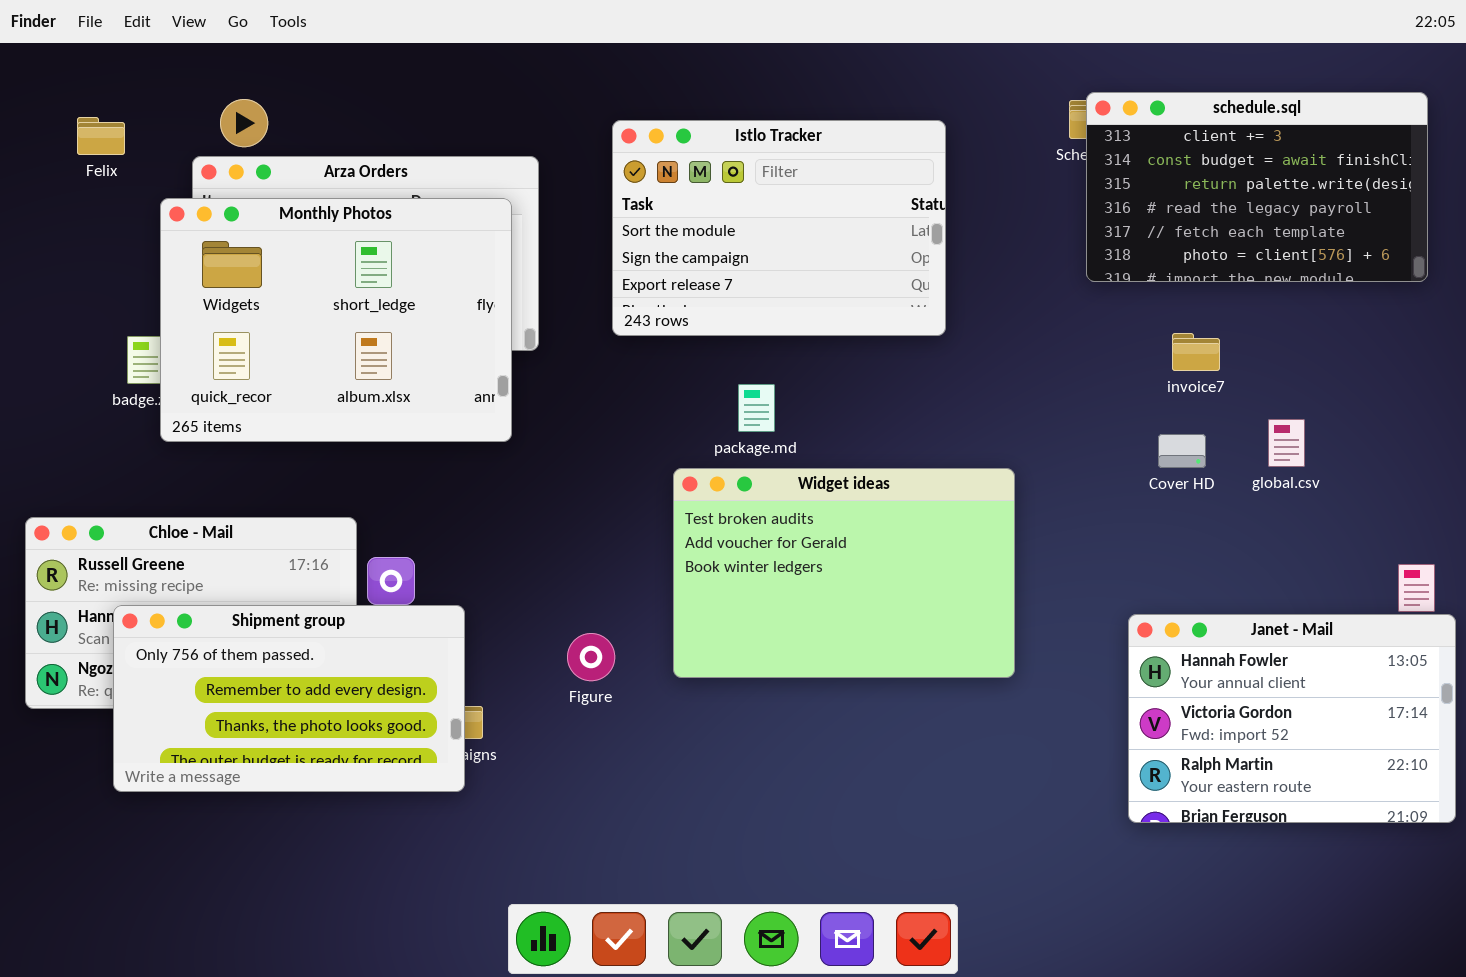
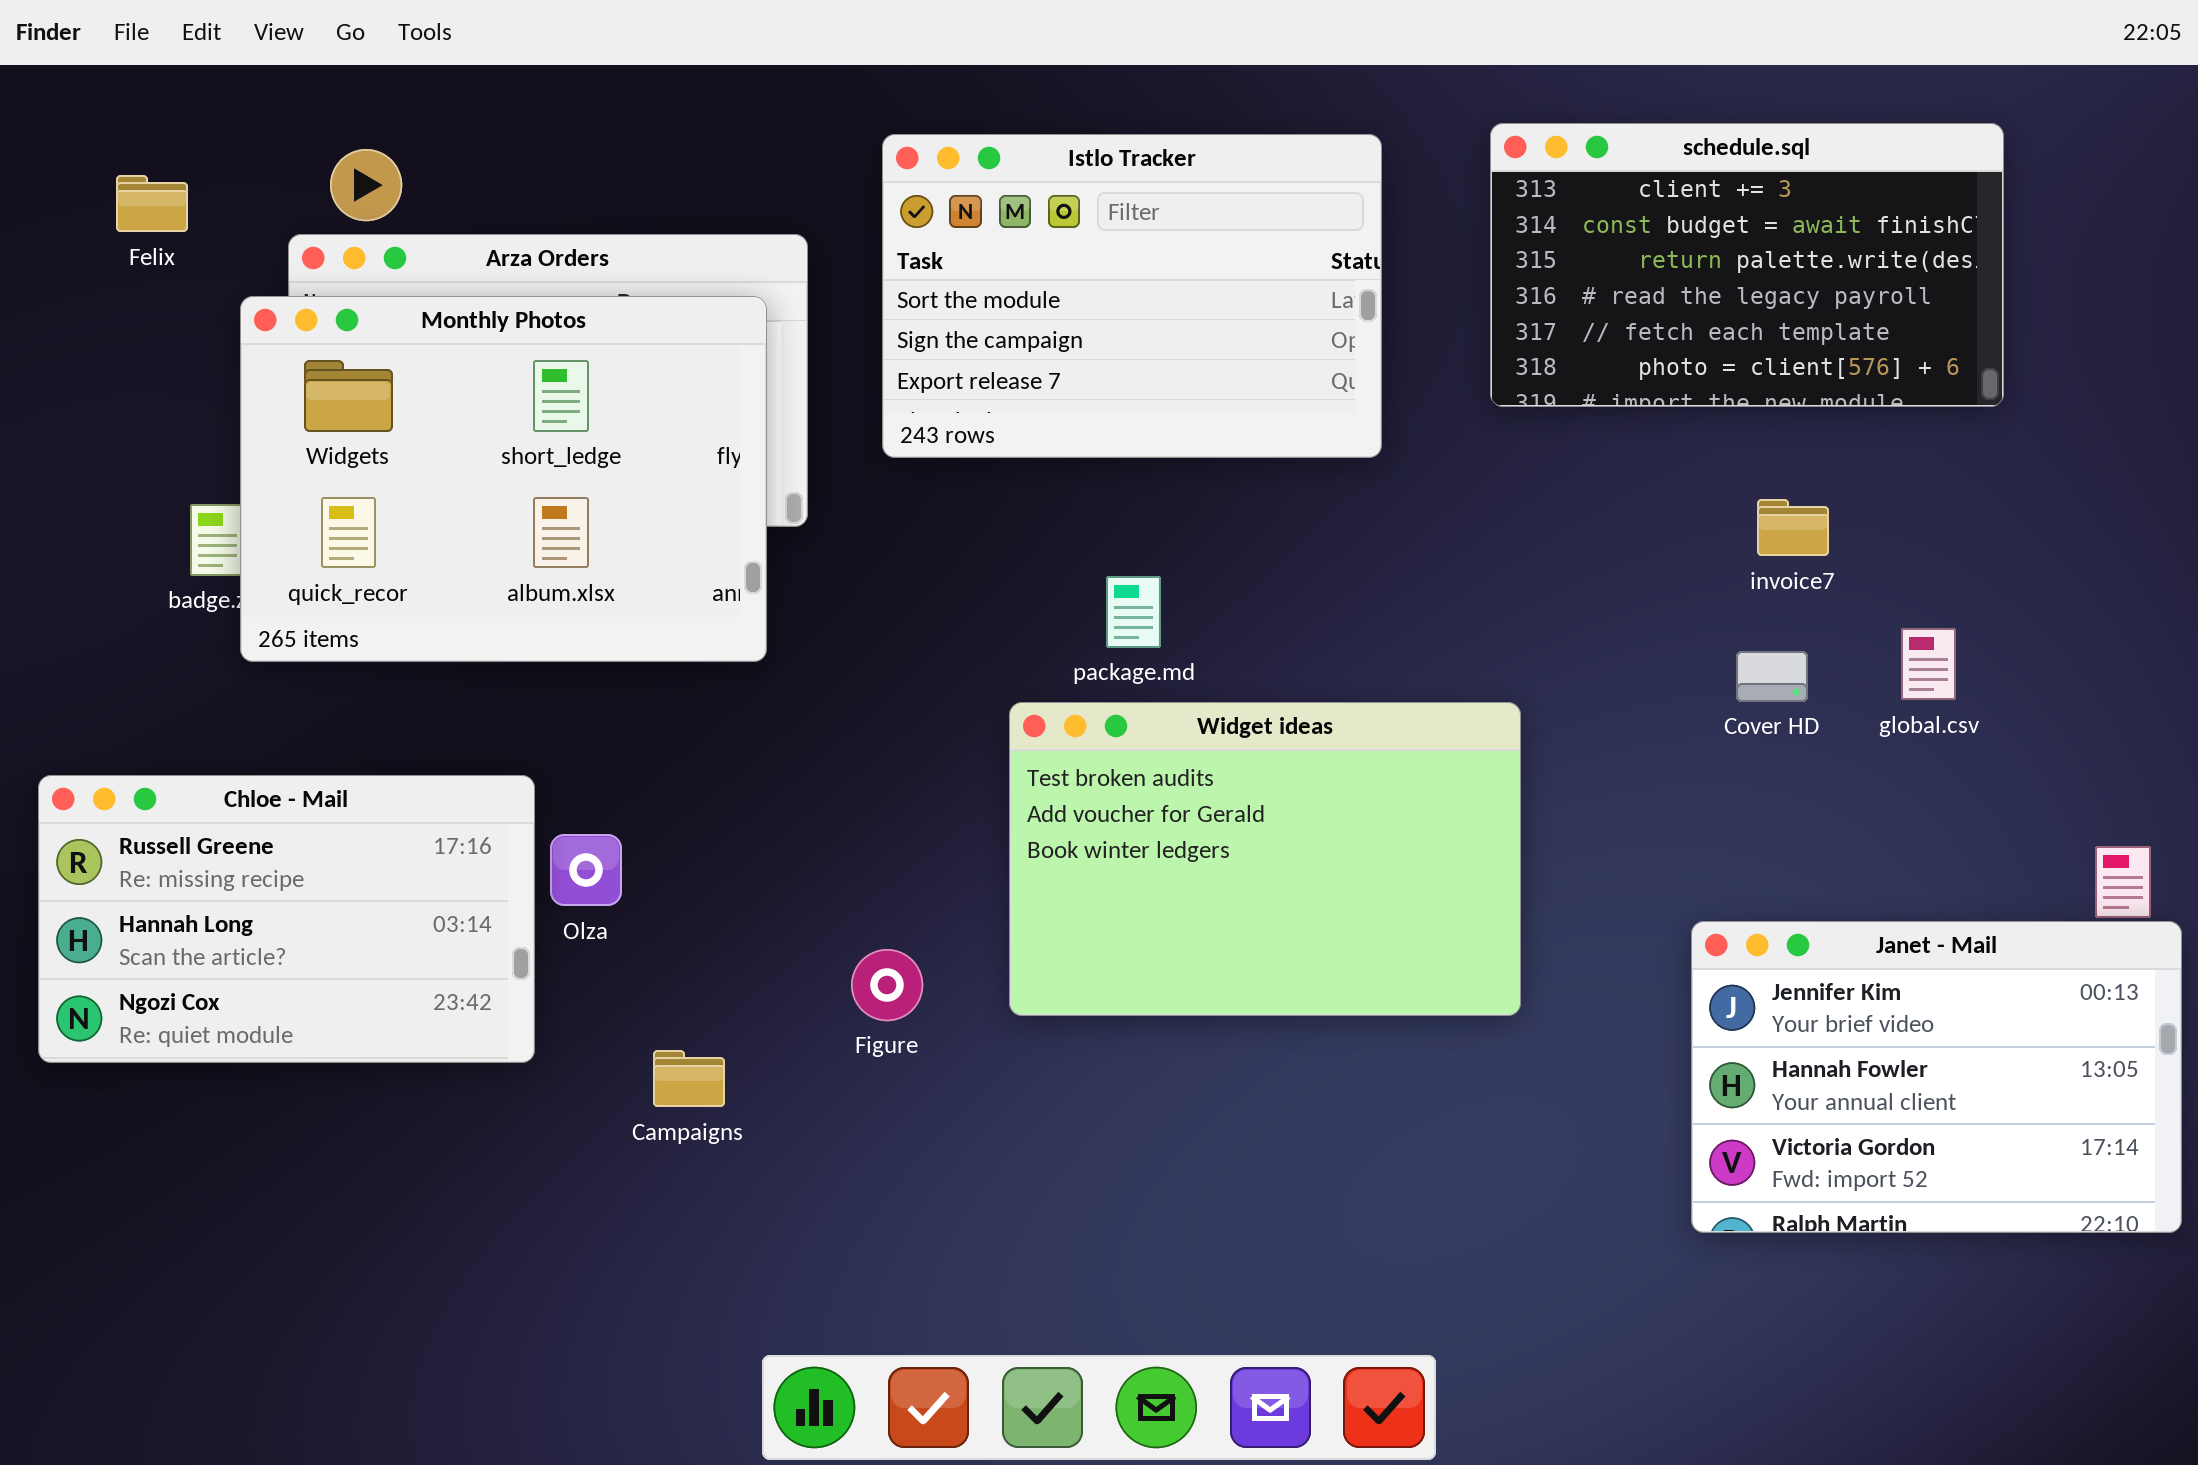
schedule.sql: [1086,92,1428,282] -> [1490,123,2004,407], moved
Istlo Tracker: [612,120,946,336] -> [882,134,1382,458], moved
Shipment group: [113,605,465,792] -> none, closed
Janet - Mail: [1128,614,1456,823] -> [1691,921,2182,1233], scrolled up 1 row

